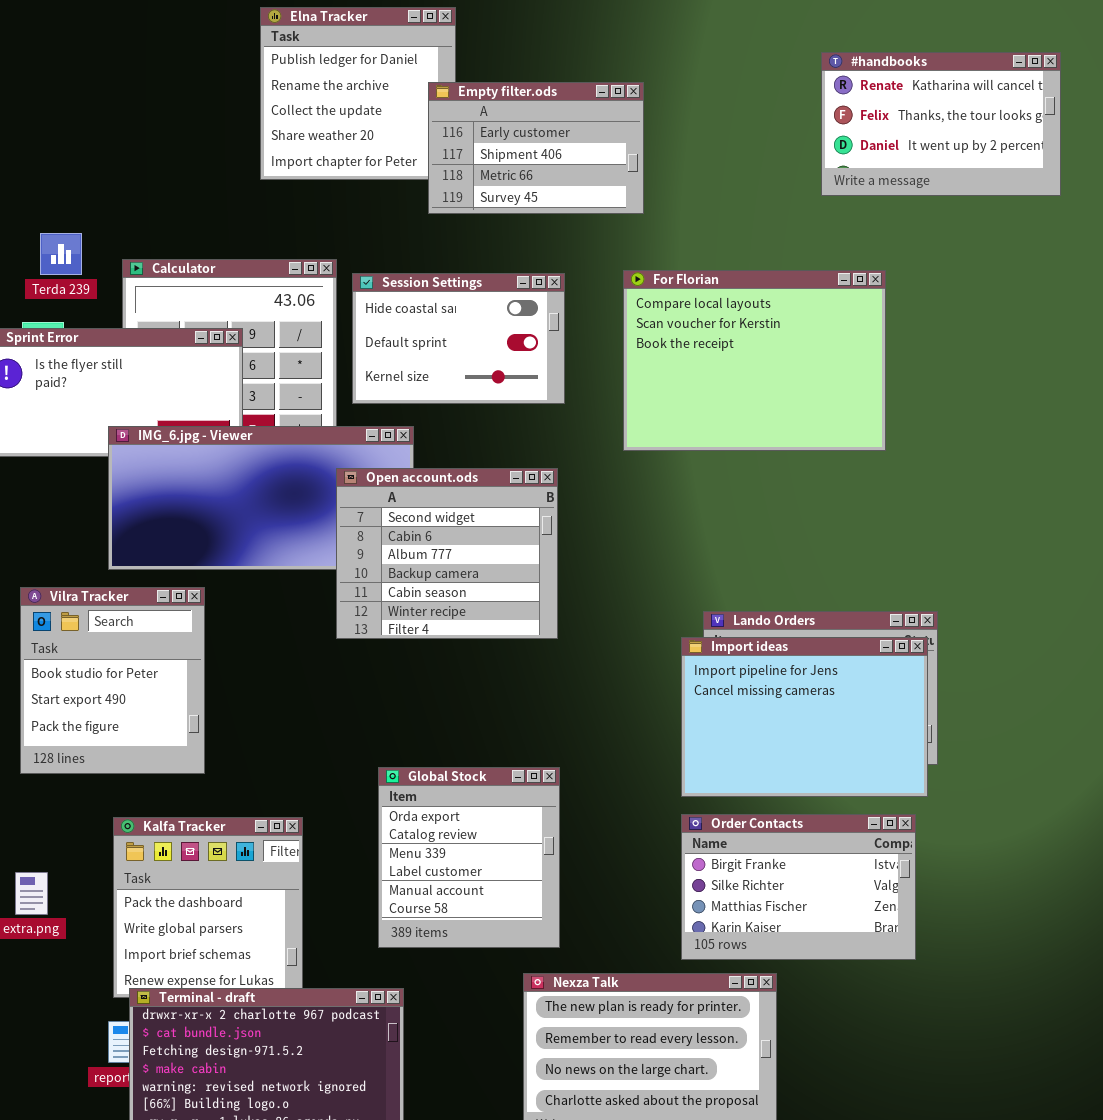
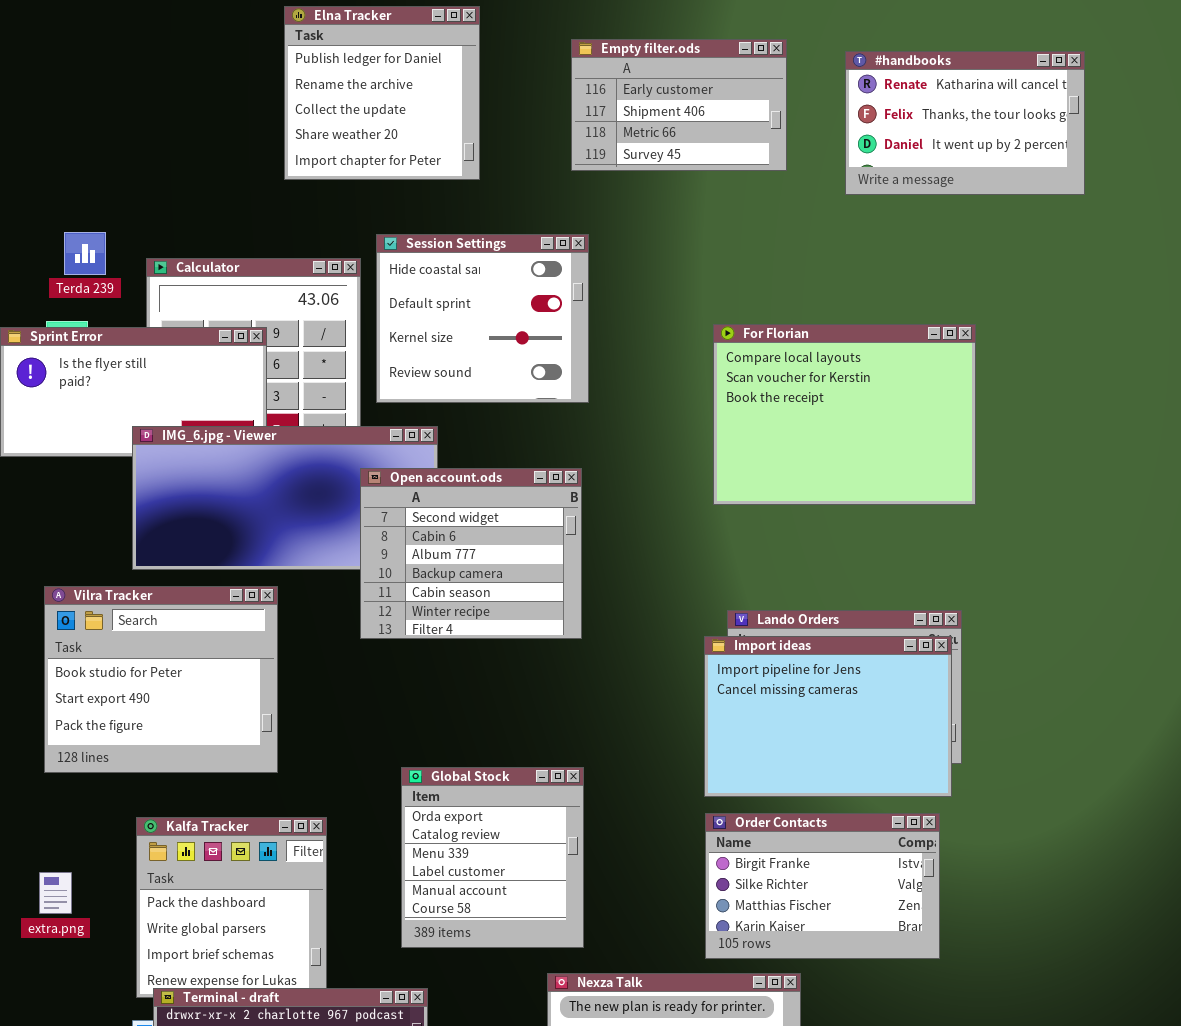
Empty filter.ods: [428,82,644,214] -> [571,39,787,171], moved
For Florian: [623,270,886,451] -> [713,324,976,505], moved
Session Settings: [352,273,565,404] -> [376,234,589,403], resized
Vilra Tracker: [20,587,205,774] -> [44,586,278,773], resized

